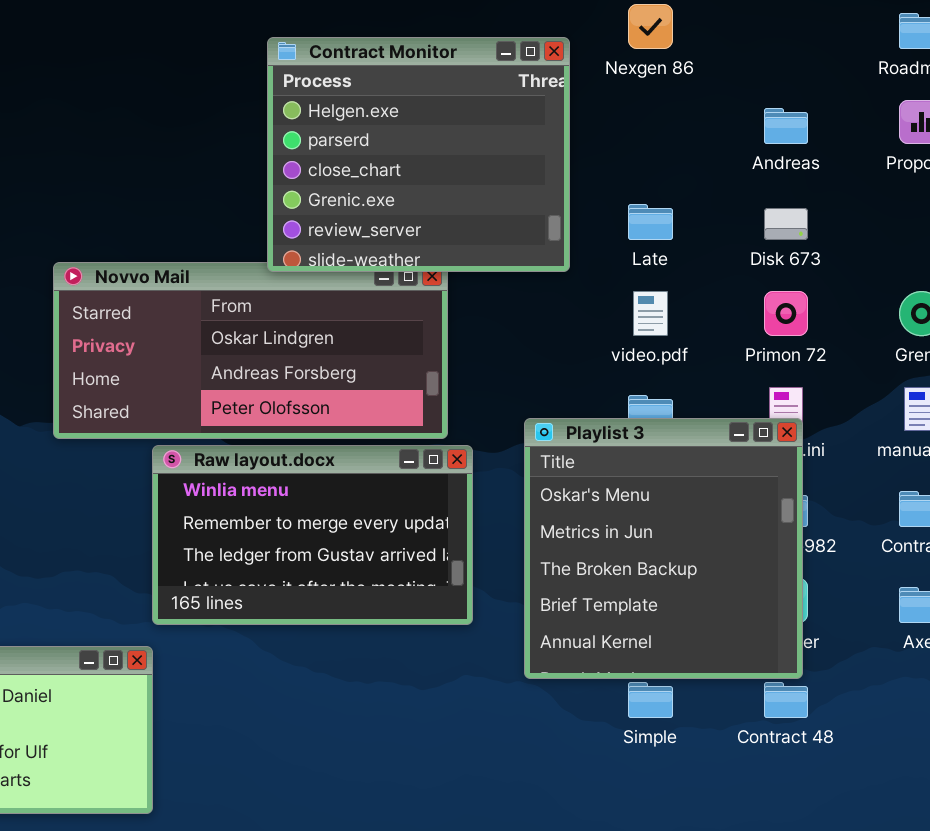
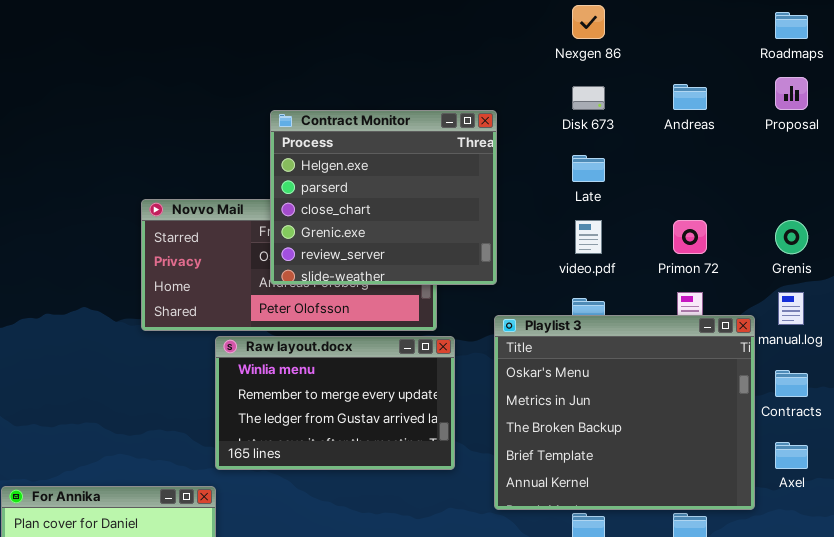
Contract Monitor: [267,37,570,272] -> [270,110,497,285], moved
Disk 673: [764,208,808,240] -> [572,86,605,110], moved
Playlist 3: [524,418,803,679] -> [494,315,755,510], resized

